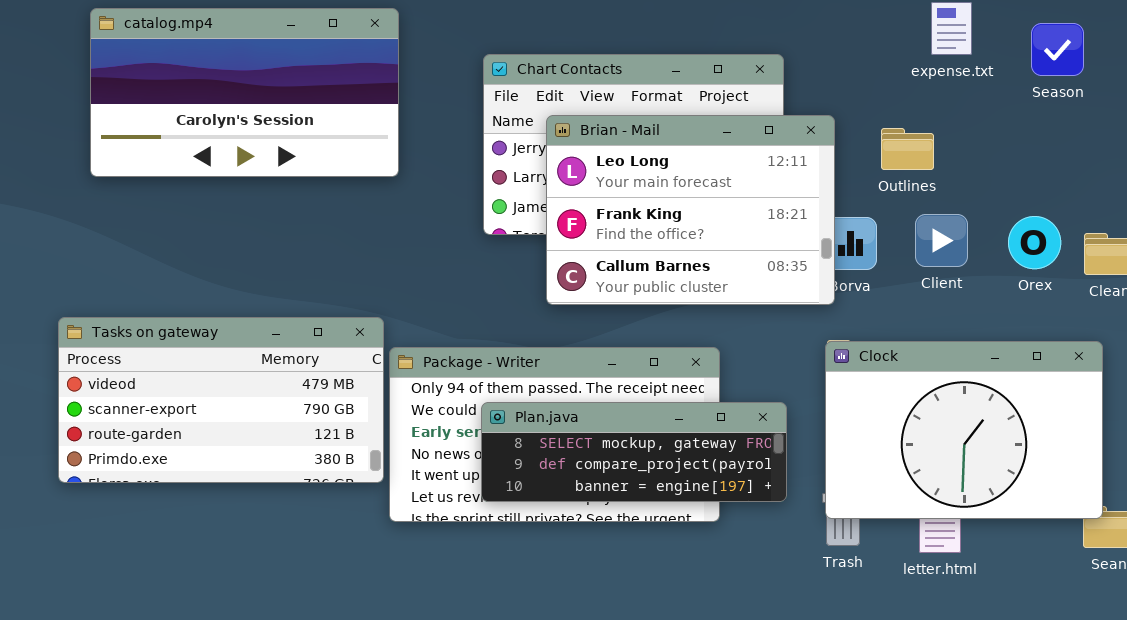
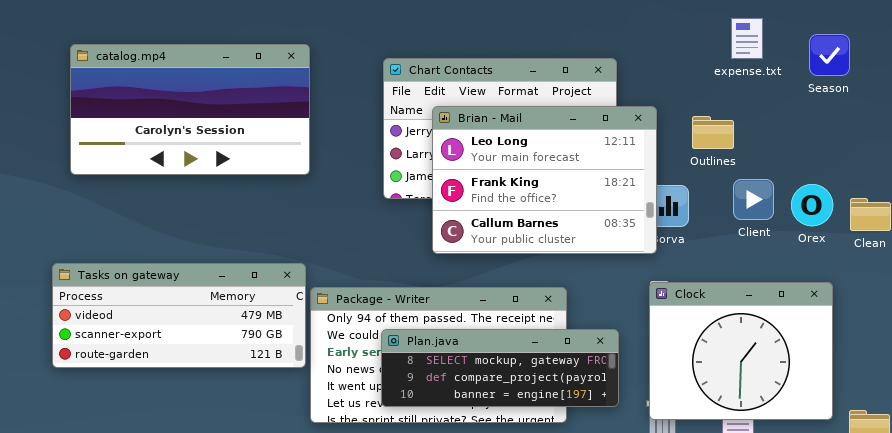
catalog.mp4: [90,8,399,177] -> [70,44,310,175], moved
Client: [915,214,968,267] -> [733,179,774,220], moved
Tasks on gateway: [58,317,384,483] -> [52,263,306,368], resized
Clock: [825,341,1103,519] -> [649,282,833,420], resized

